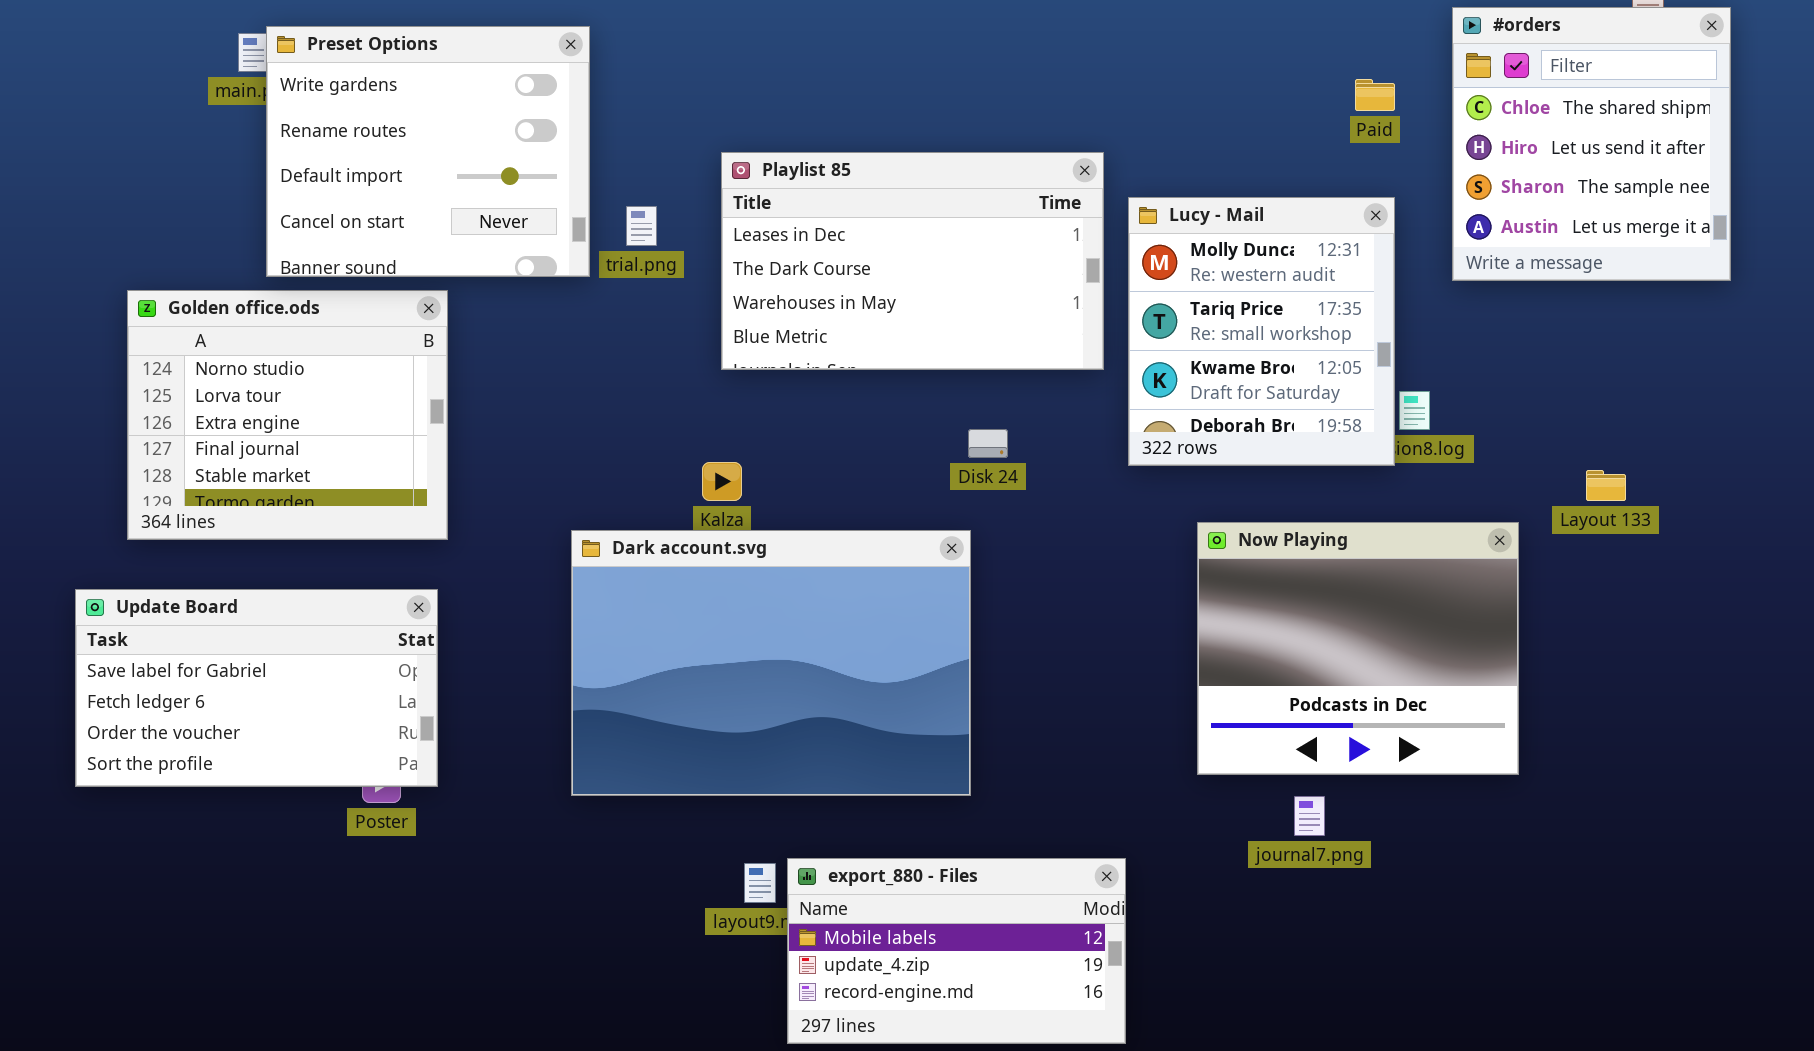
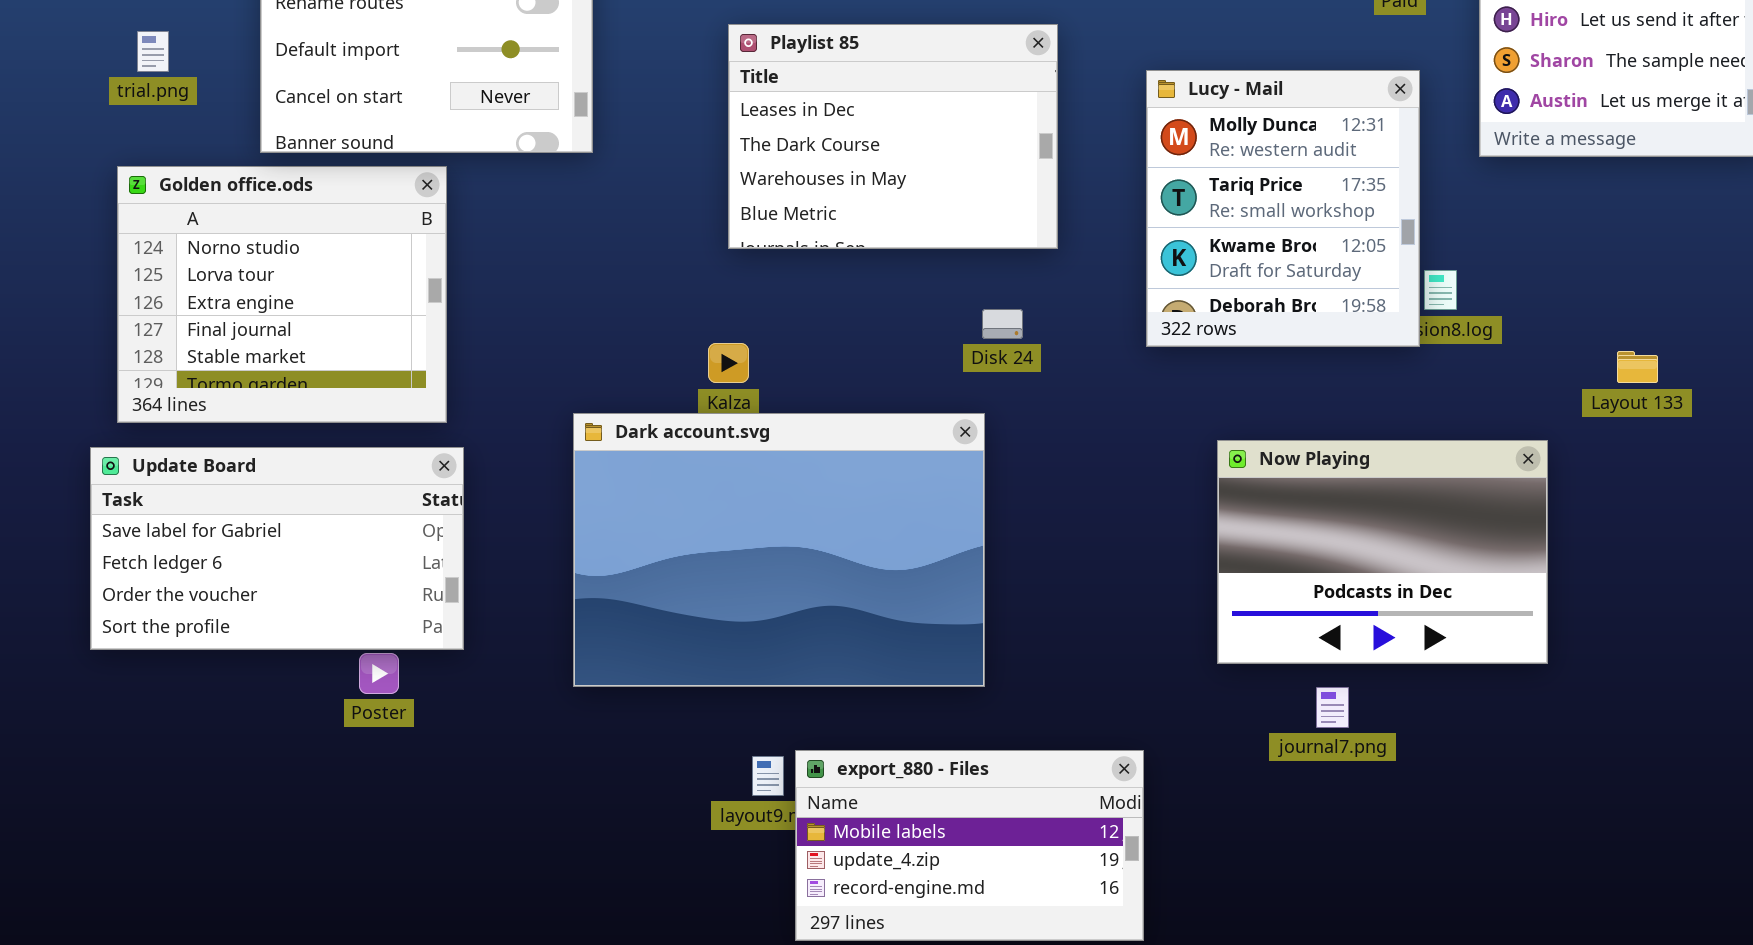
Playlist 85: [721,152,1104,370] -> [728,24,1058,249], resized
trial.png: [626,206,657,246] -> [137,31,169,72], moved
Now Playing: [1197,522,1519,775] -> [1217,440,1548,664], resized
Update Board: [75,589,438,787] -> [90,447,464,650], moved

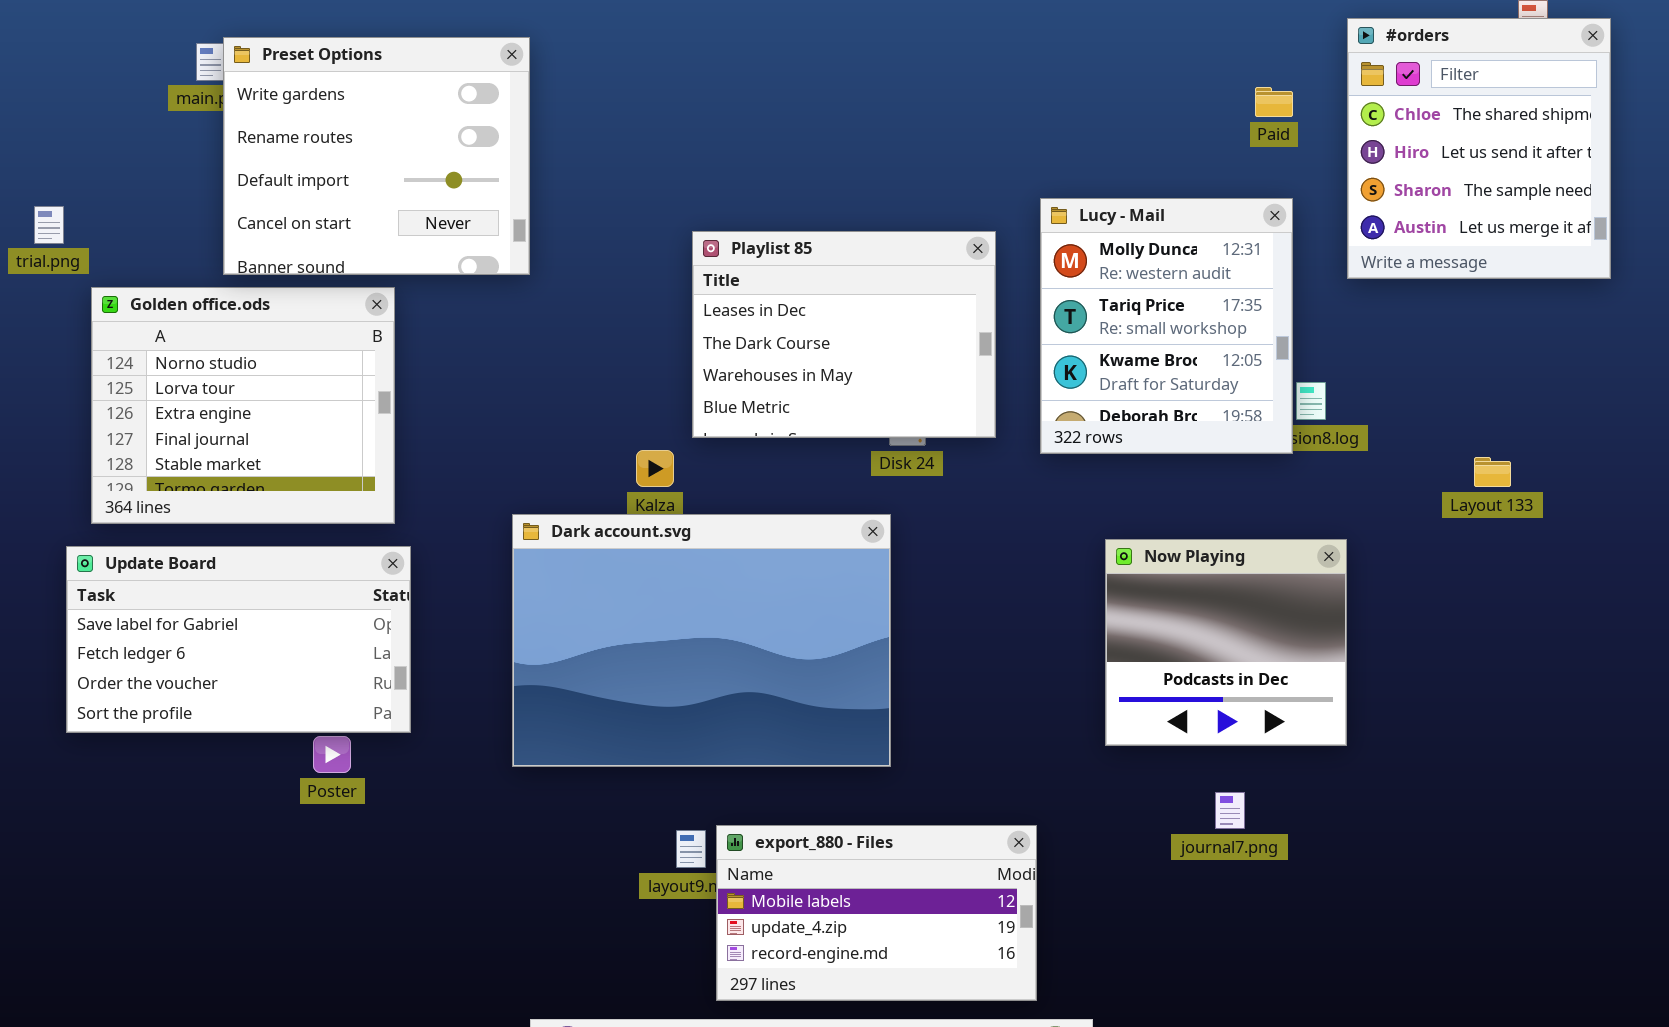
Playlist 85: [728,24,1058,249] -> [692,231,996,438], moved
trial.png: [137,31,169,72] -> [34,206,64,244], moved
Now Playing: [1217,440,1548,664] -> [1105,539,1347,746], resized
journal7.png: [1316,687,1349,728] -> [1215,792,1245,829], moved

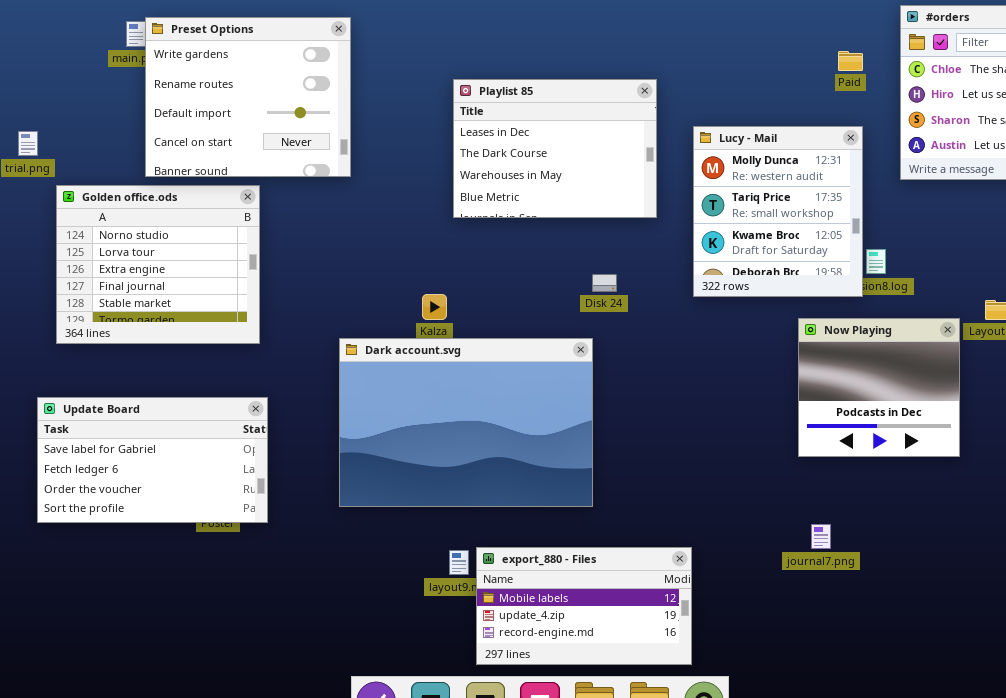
Playlist 85: [692,231,996,438] -> [453,79,657,218], moved
Now Playing: [1105,539,1347,746] -> [798,318,960,457], moved
Update Board: [66,546,411,733] -> [37,397,268,523], moved

